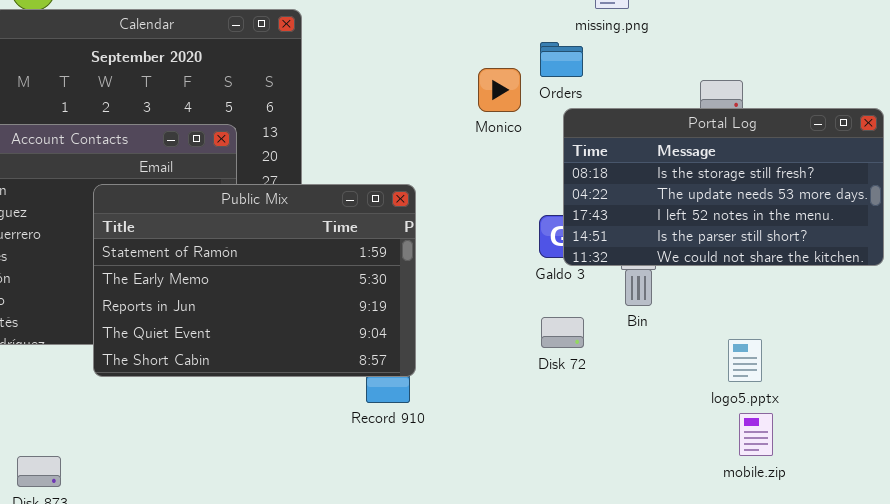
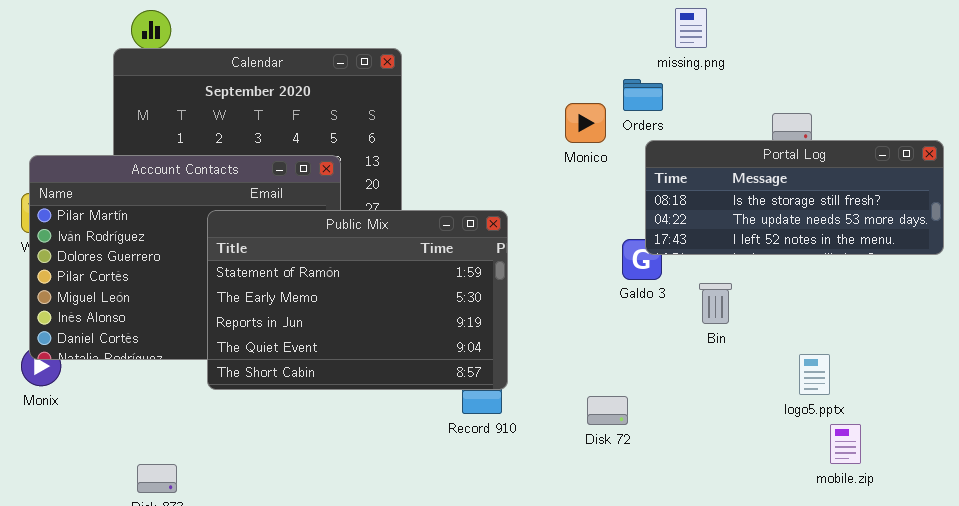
Portal Log: [563,108,884,266] -> [645,140,944,255], resized
Disk 72: [541,317,584,348] -> [587,396,628,425], moved
mobile.zip: [739,413,773,456] -> [830,424,861,464], moved

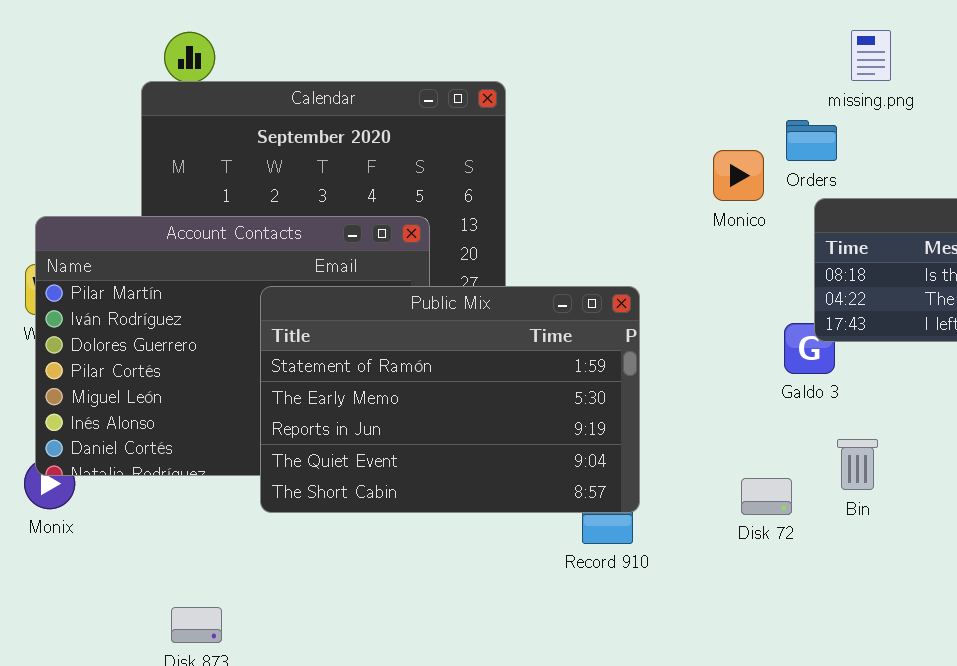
Bin: [699,283,732,324] -> [837,439,878,490], moved
Disk 72: [587,396,628,425] -> [741,478,792,515], moved

